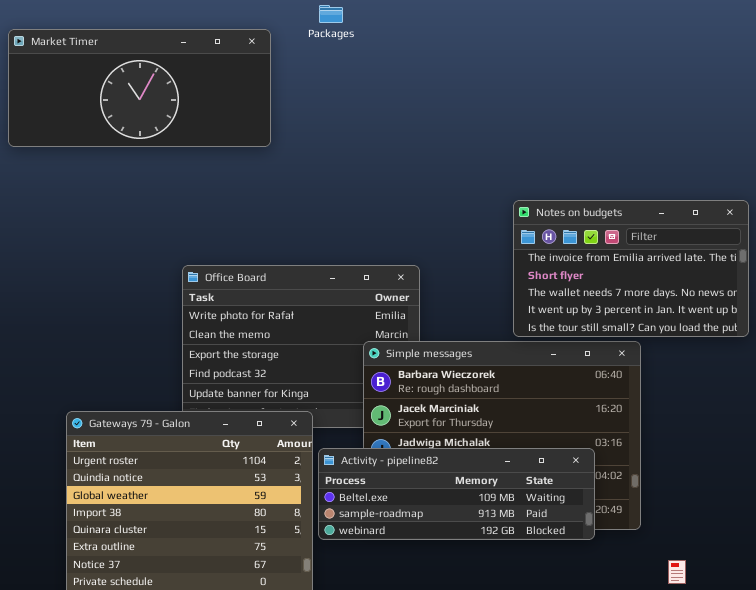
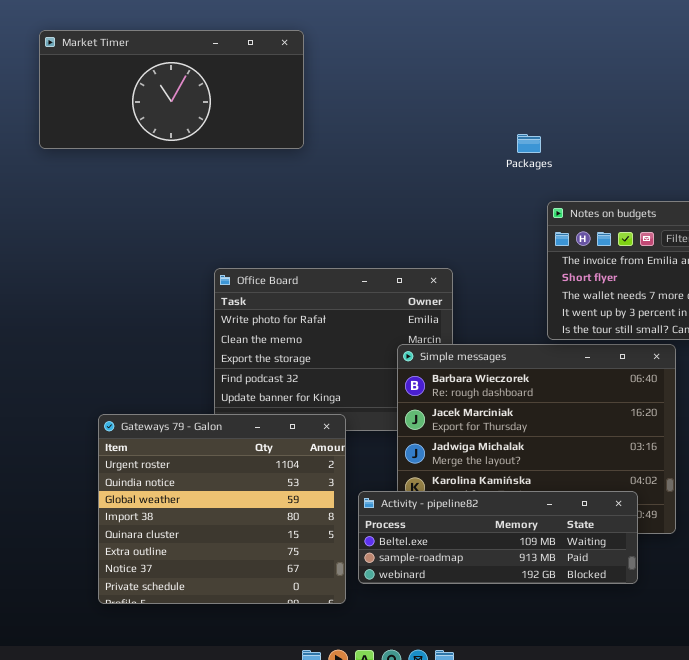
Packages: [319,5,343,23] -> [517,134,541,153], moved
Activity - pipeline82: [318,448,595,540] -> [358,491,638,584], moved

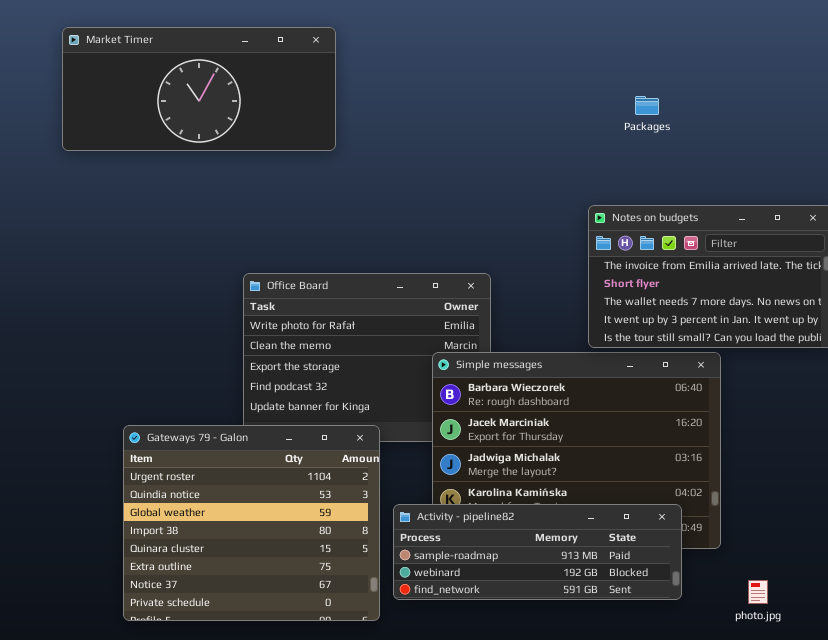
Packages: [517,134,541,153] -> [635,96,659,115], moved
Activity - pipeline82: [358,491,638,584] -> [393,504,682,600], scrolled down 1 row

